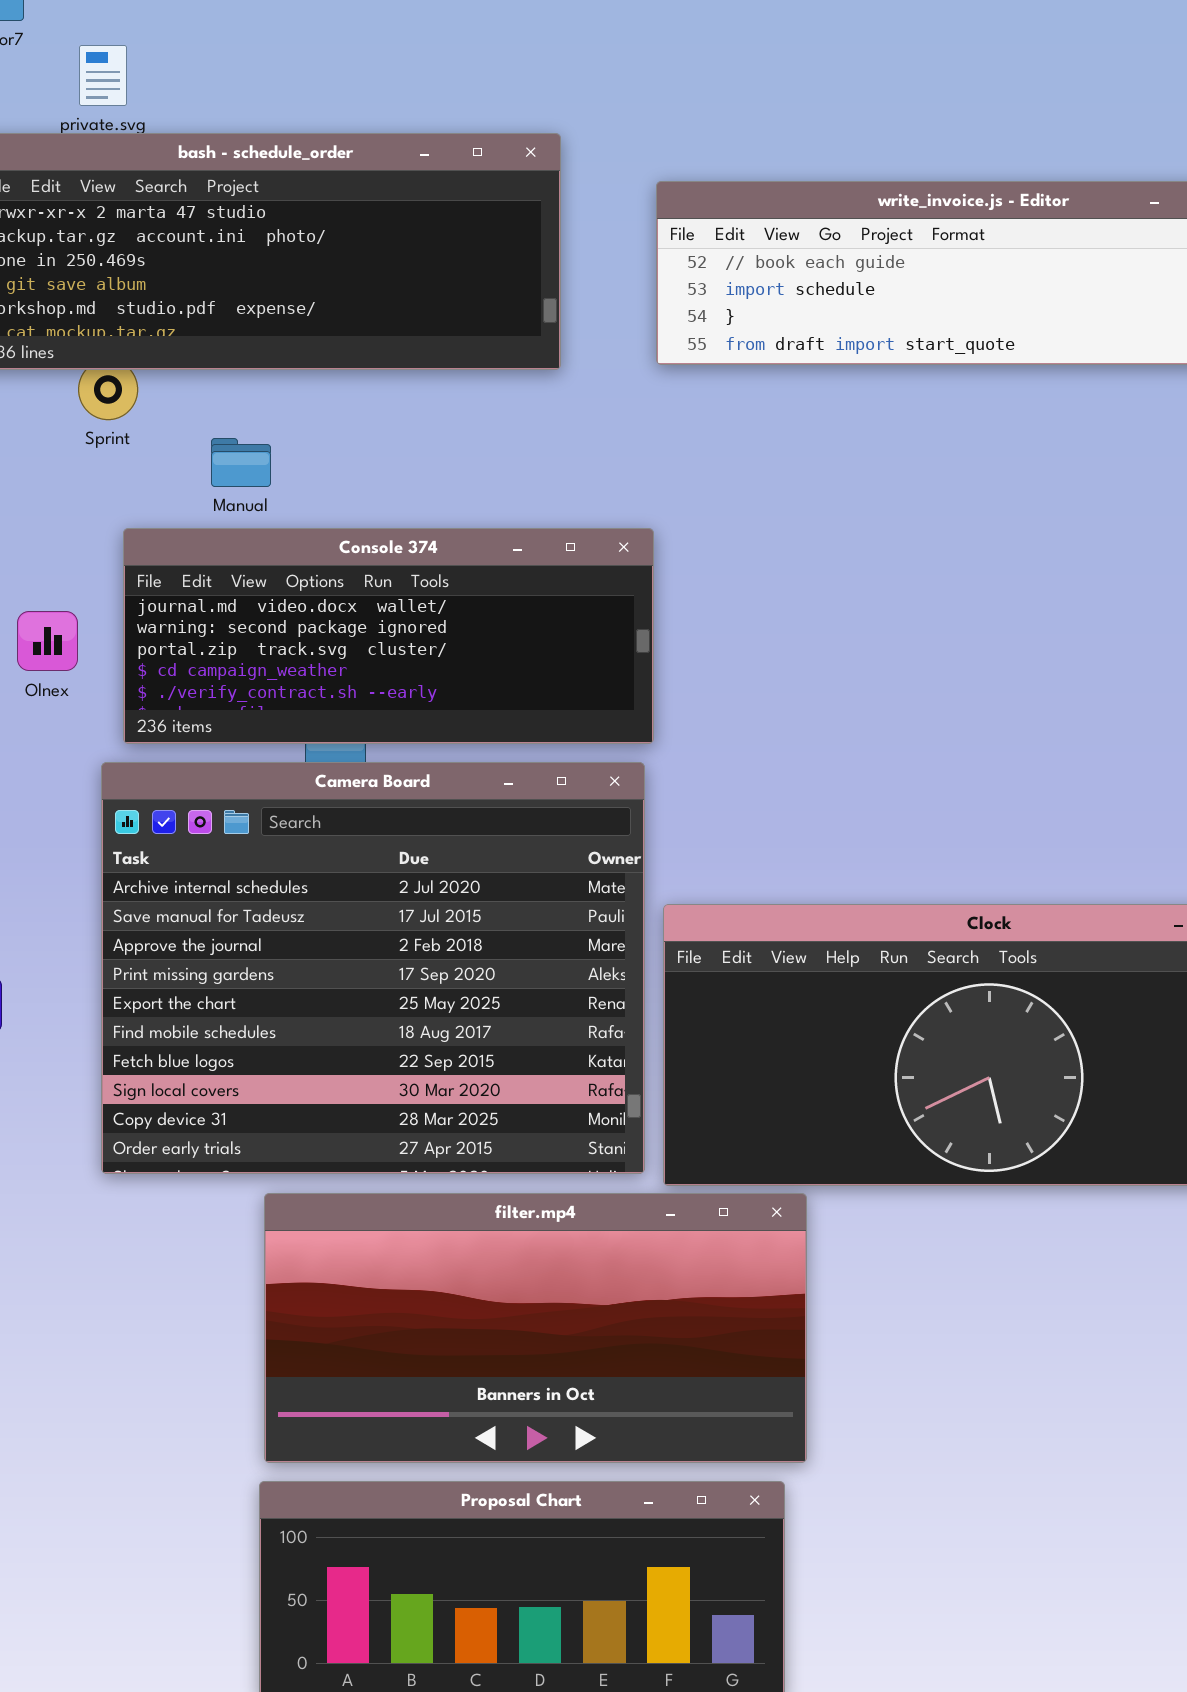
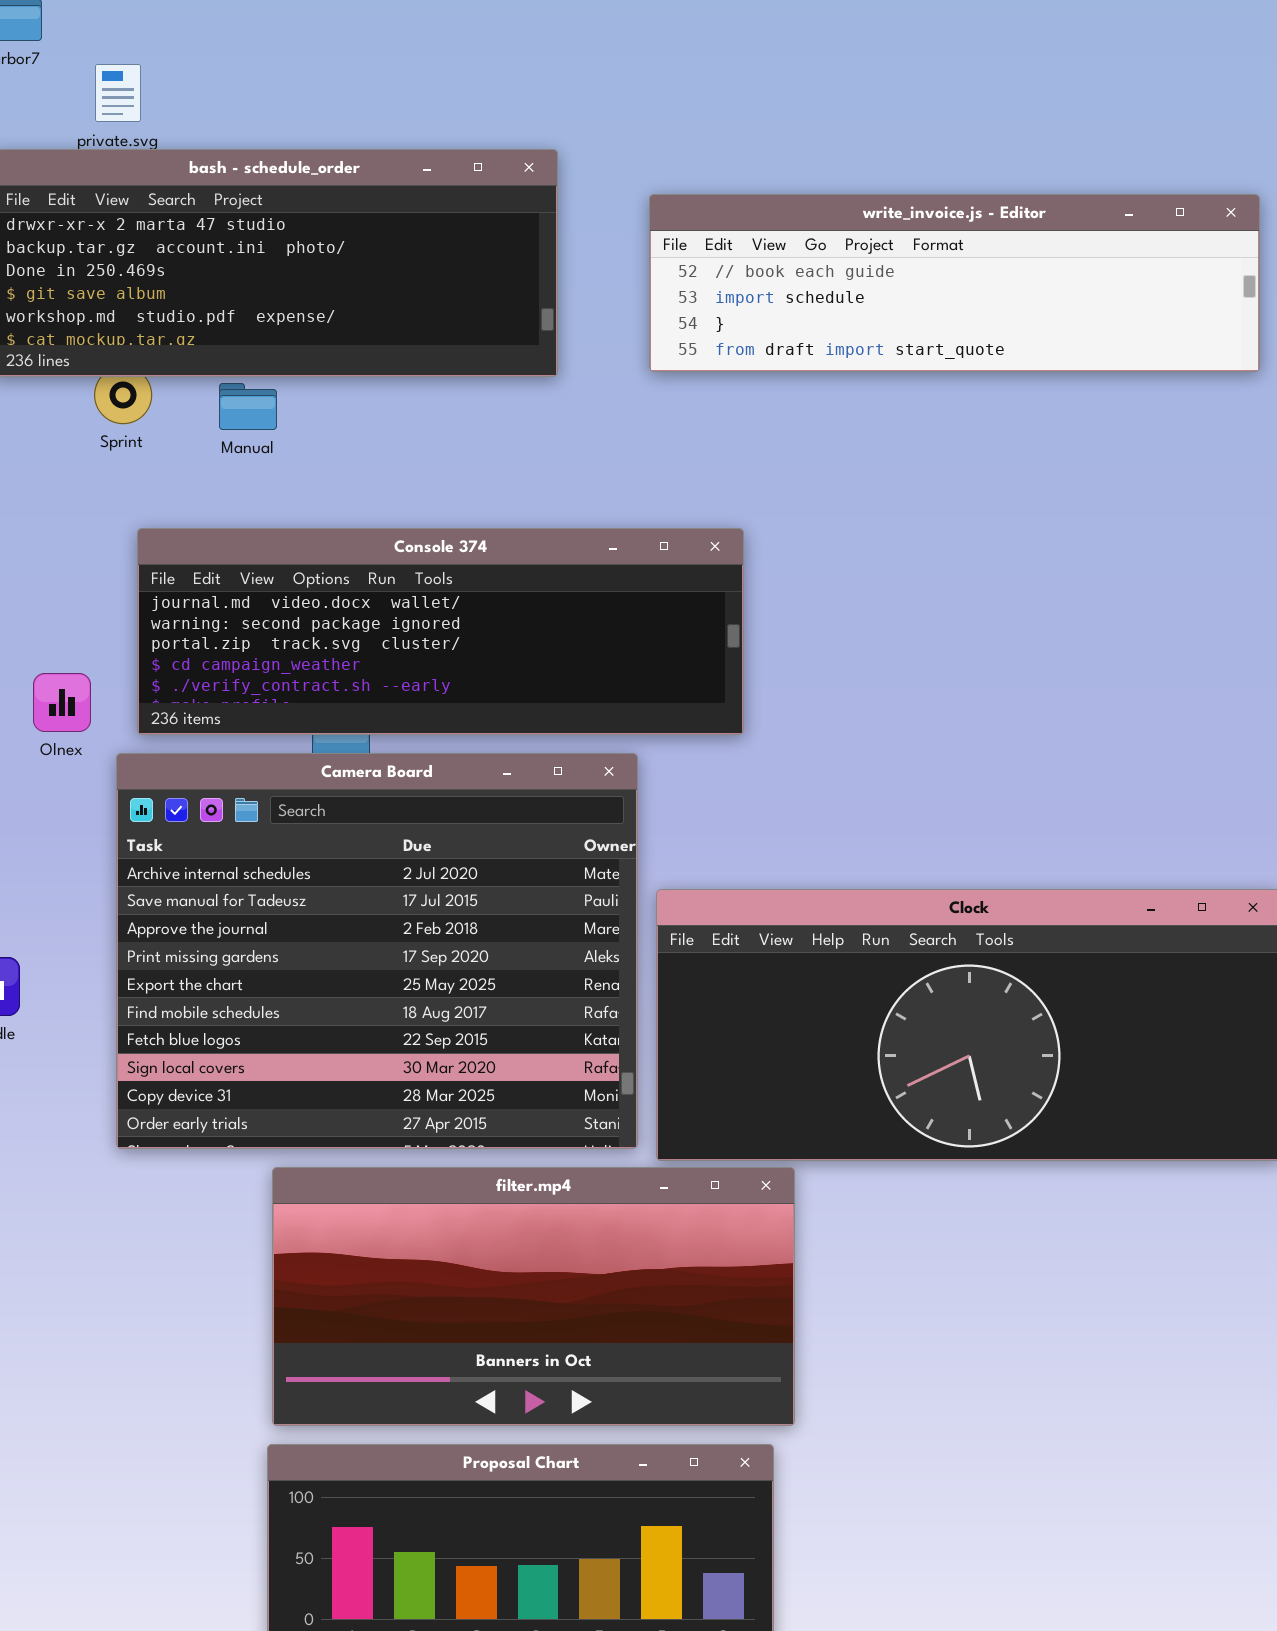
Manual: [211,438,271,487] -> [219,383,277,430], moved
Console 374: [123,528,654,744] -> [137,528,744,735], resized
Olnex: [17,611,78,671] -> [33,673,91,732], moved

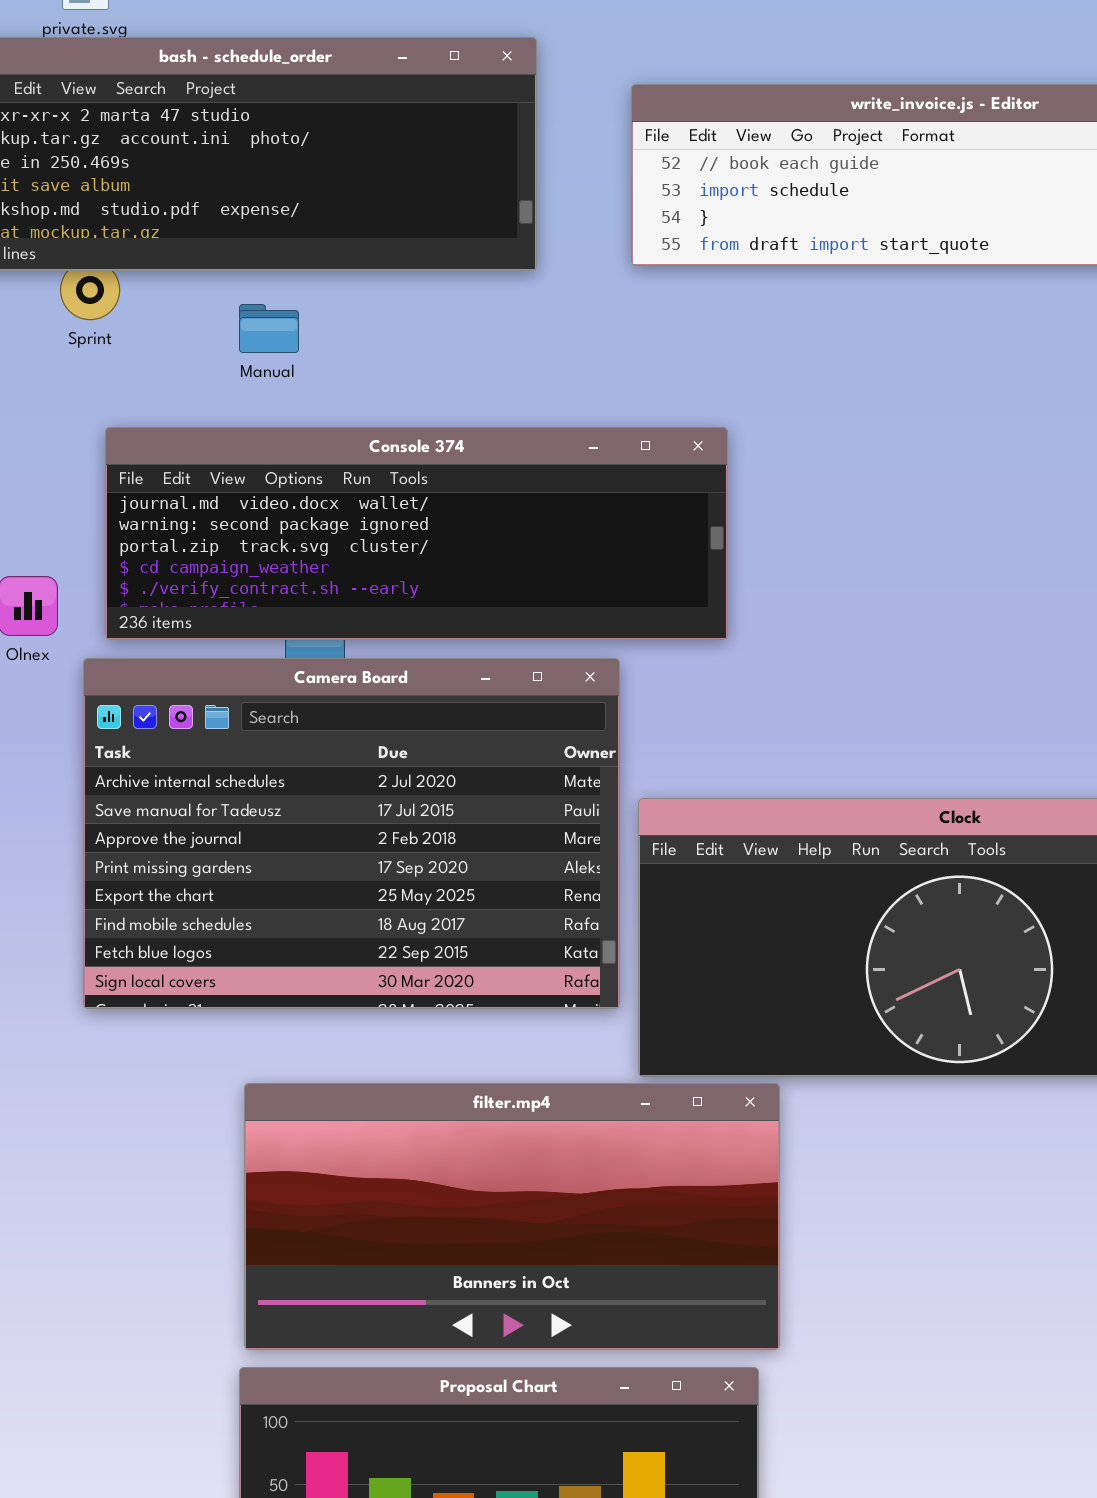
Manual: [219,383,277,430] -> [239,304,299,353], moved
Camera Board: [116,753,638,1149] -> [83,658,620,1009], resized

